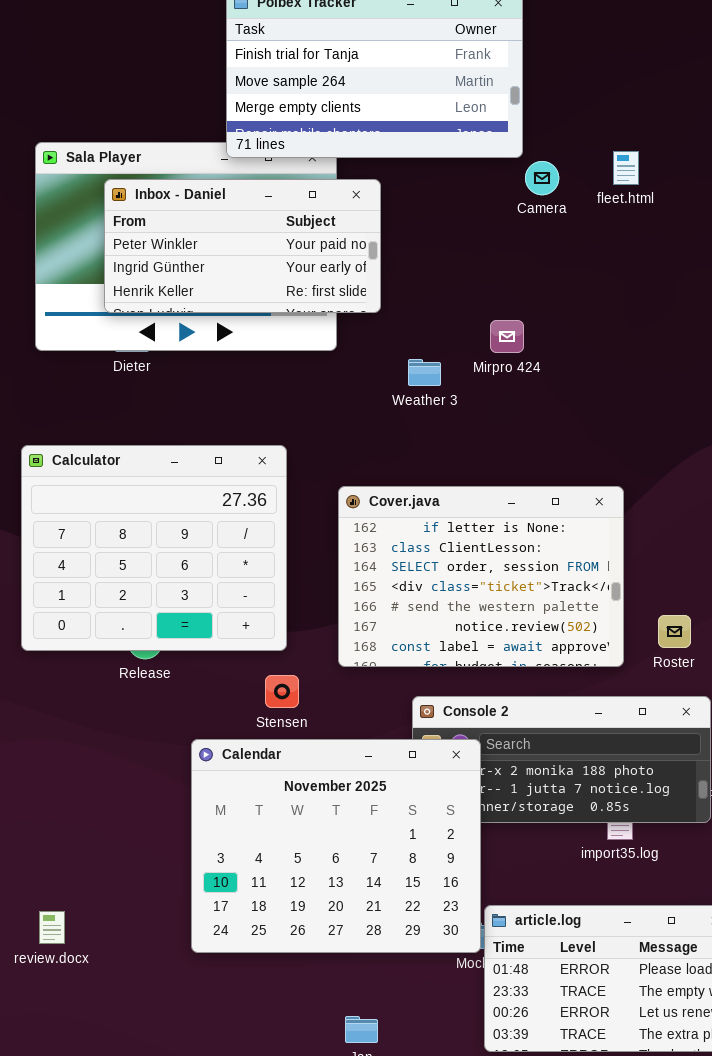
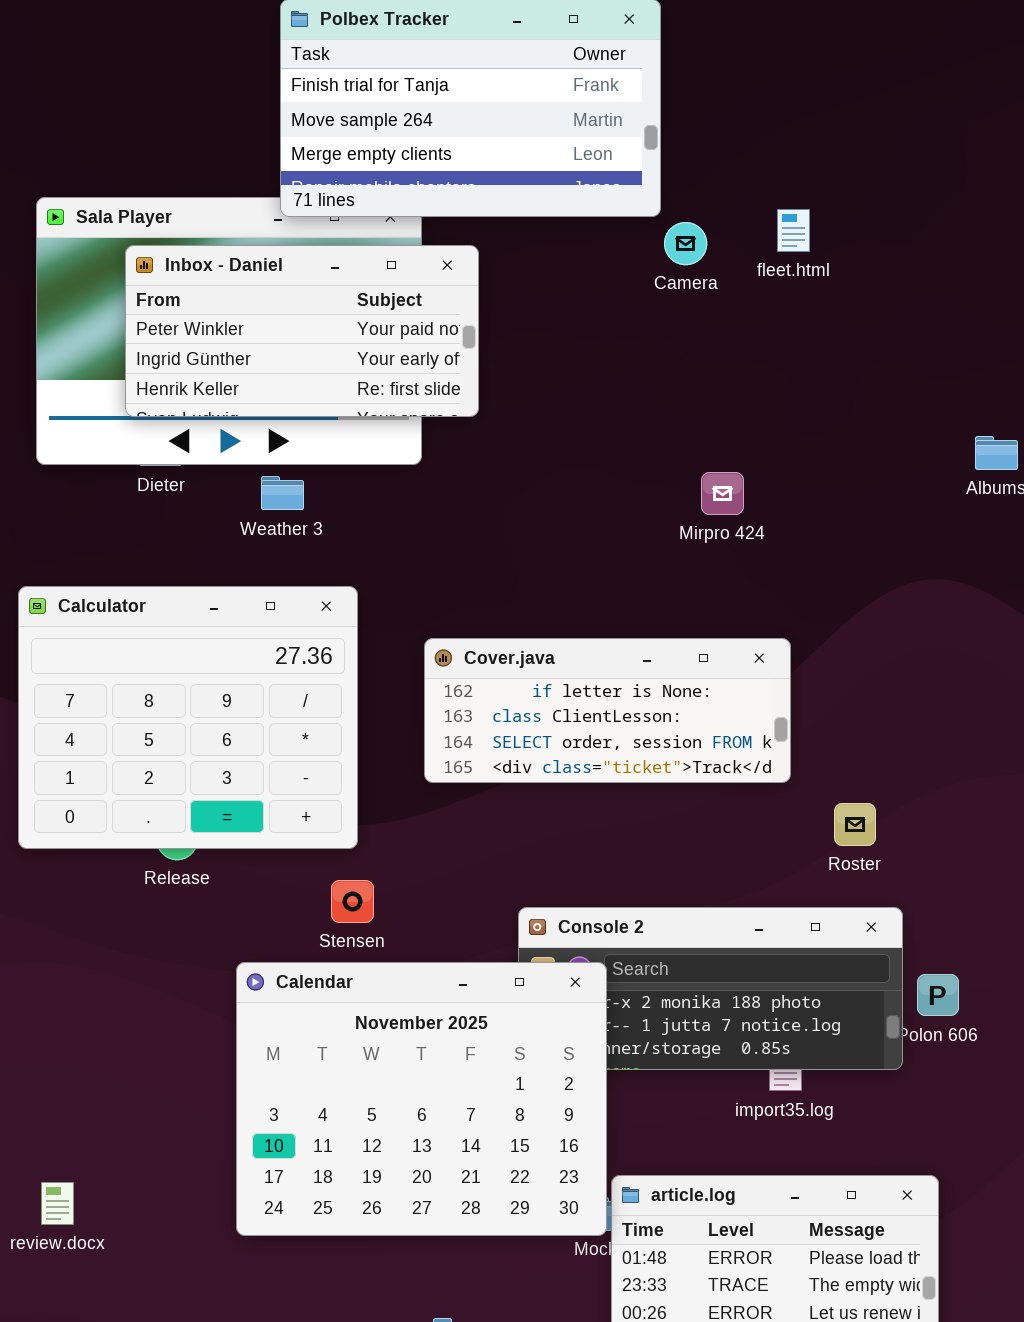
Mirpro 424: [490,320,524,353] -> [701,472,744,515], moved
Weather 3: [408,359,441,386] -> [261,476,304,510], moved
Cover.java: [338,486,624,667] -> [424,638,791,783], resized

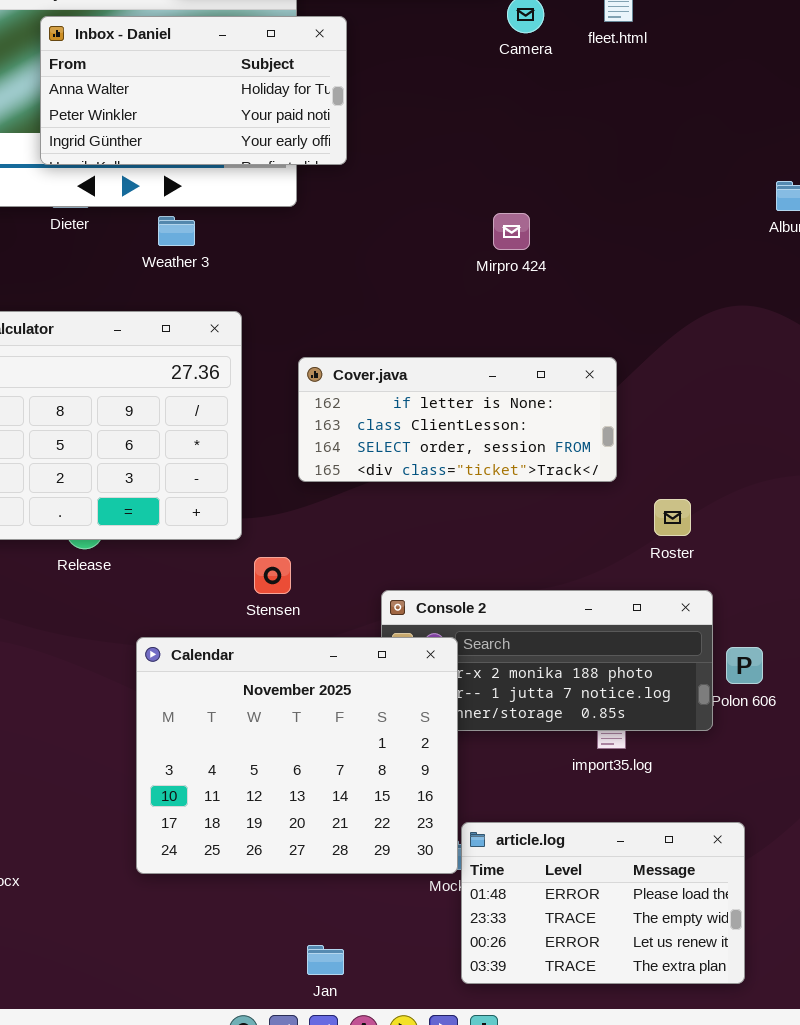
Inbox - Daniel: [125,245,479,417] -> [40,16,347,165], scrolled up 1 row
Mirpro 424: [701,472,744,515] -> [493,213,530,250], moved
Stensen: [331,880,374,923] -> [254,557,291,594], moved

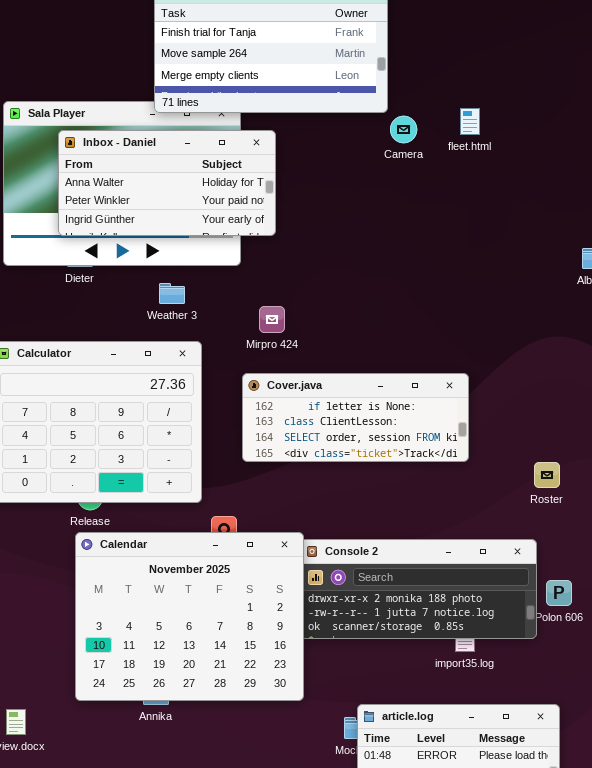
Mirpro 424: [493,213,530,250] -> [259,306,285,333], moved
Weather 3: [158,216,195,246] -> [159,283,185,304], moved
Roster: [654,499,691,536] -> [534,462,560,488], moved
Calendar: [136,637,458,874] -> [75,532,304,701], moved

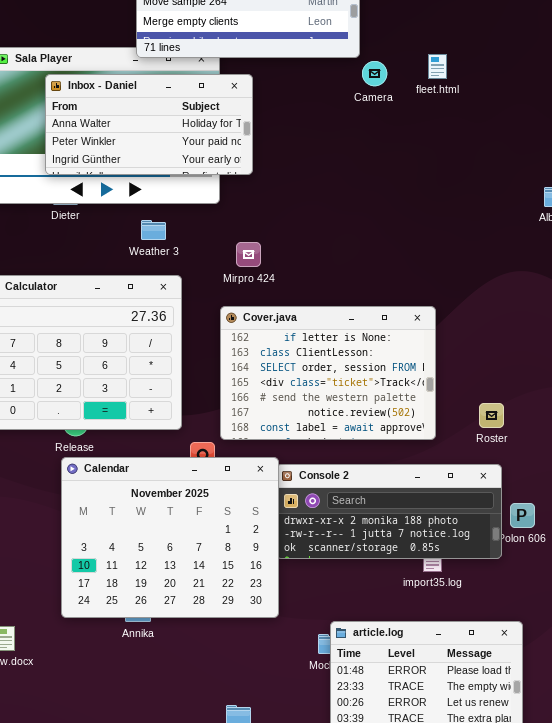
Cover.java: [242,373,469,462] -> [220,306,436,440], resized
Roster: [534,462,560,488] -> [479,403,504,428], moved

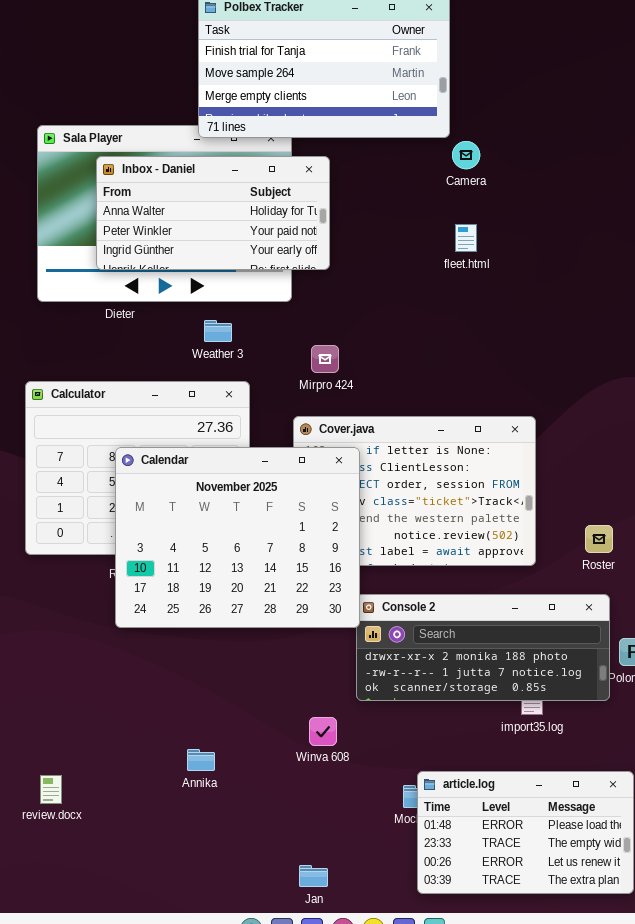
fleet.html: [428,54,447,79] -> [455,224,477,252], moved
Calendar: [61,457,279,618] -> [115,447,360,628], moved

